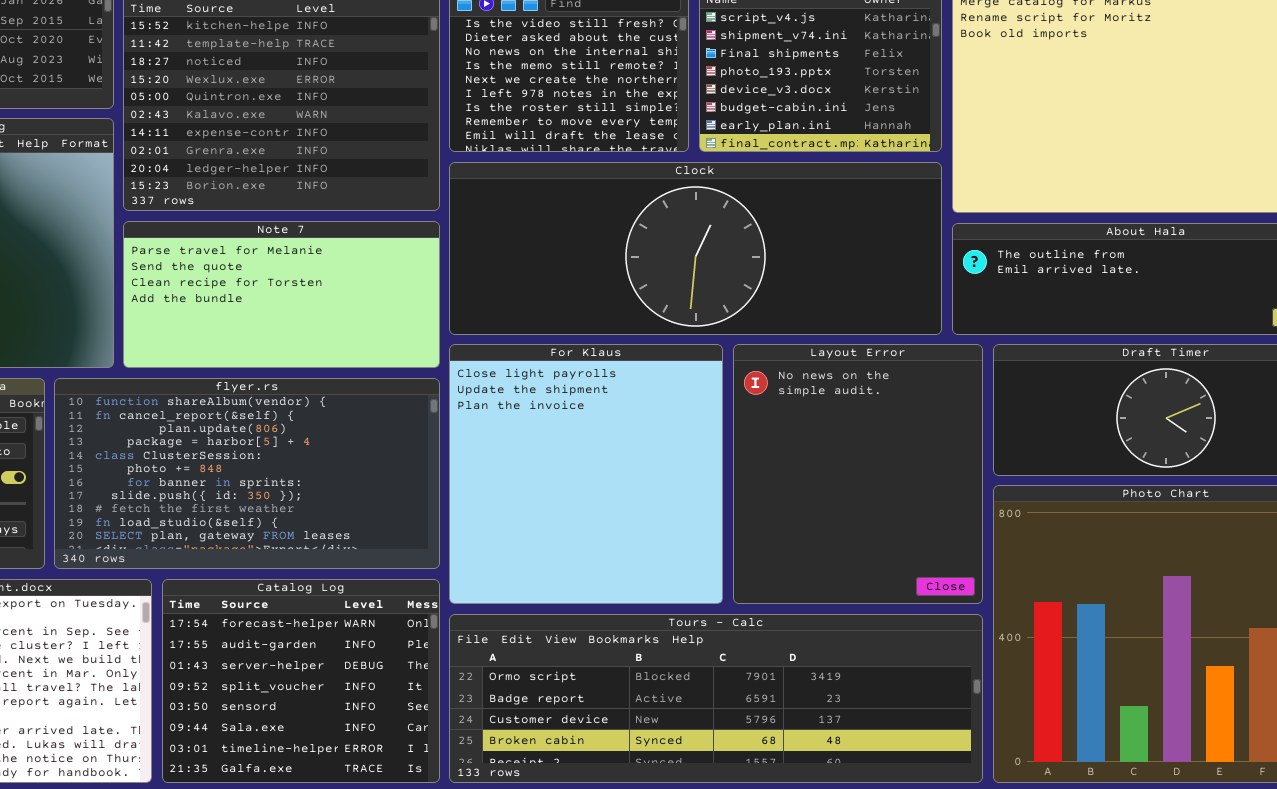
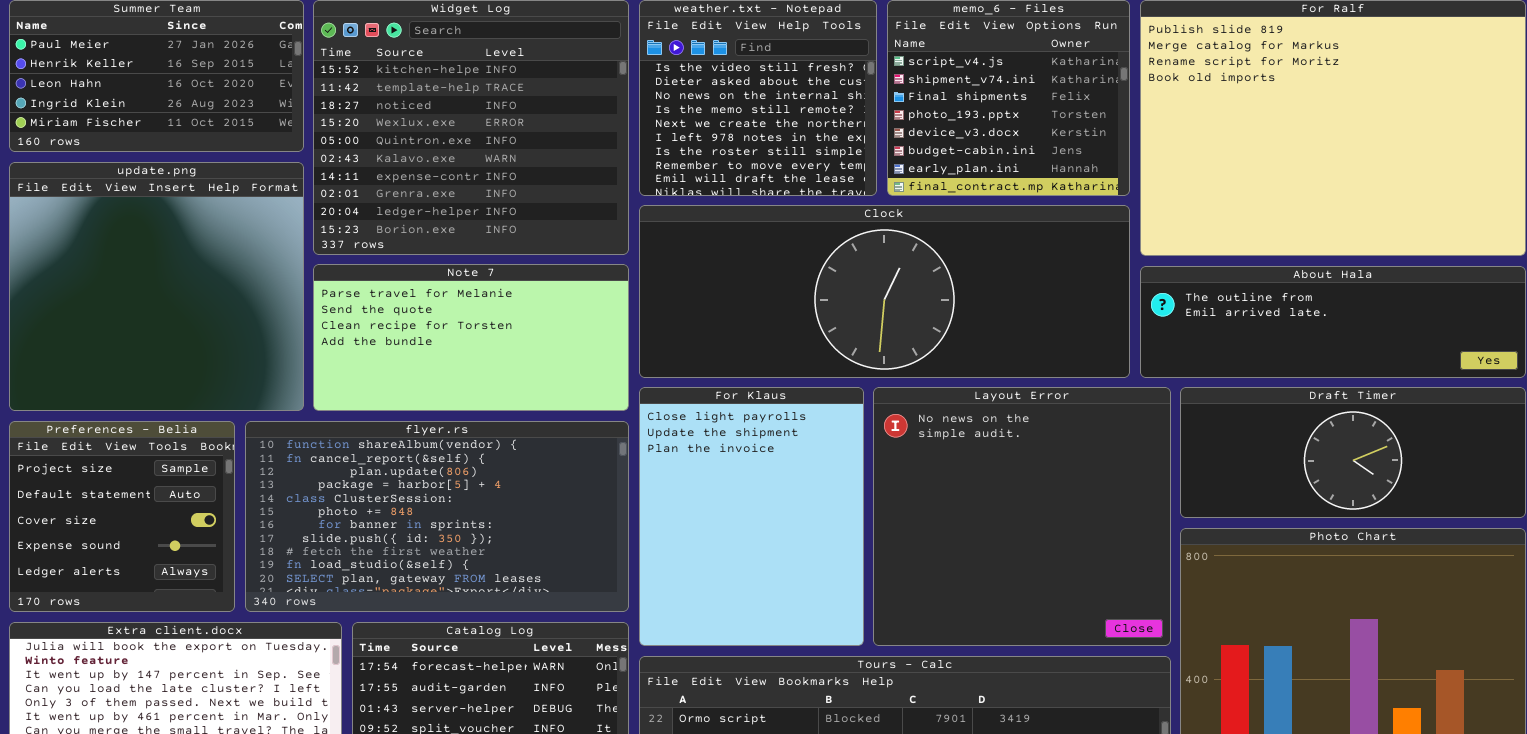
For Klaus: [449,344,723,604] -> [639,387,864,646], resized
Layout Error: [733,344,983,604] -> [873,387,1171,646], resized

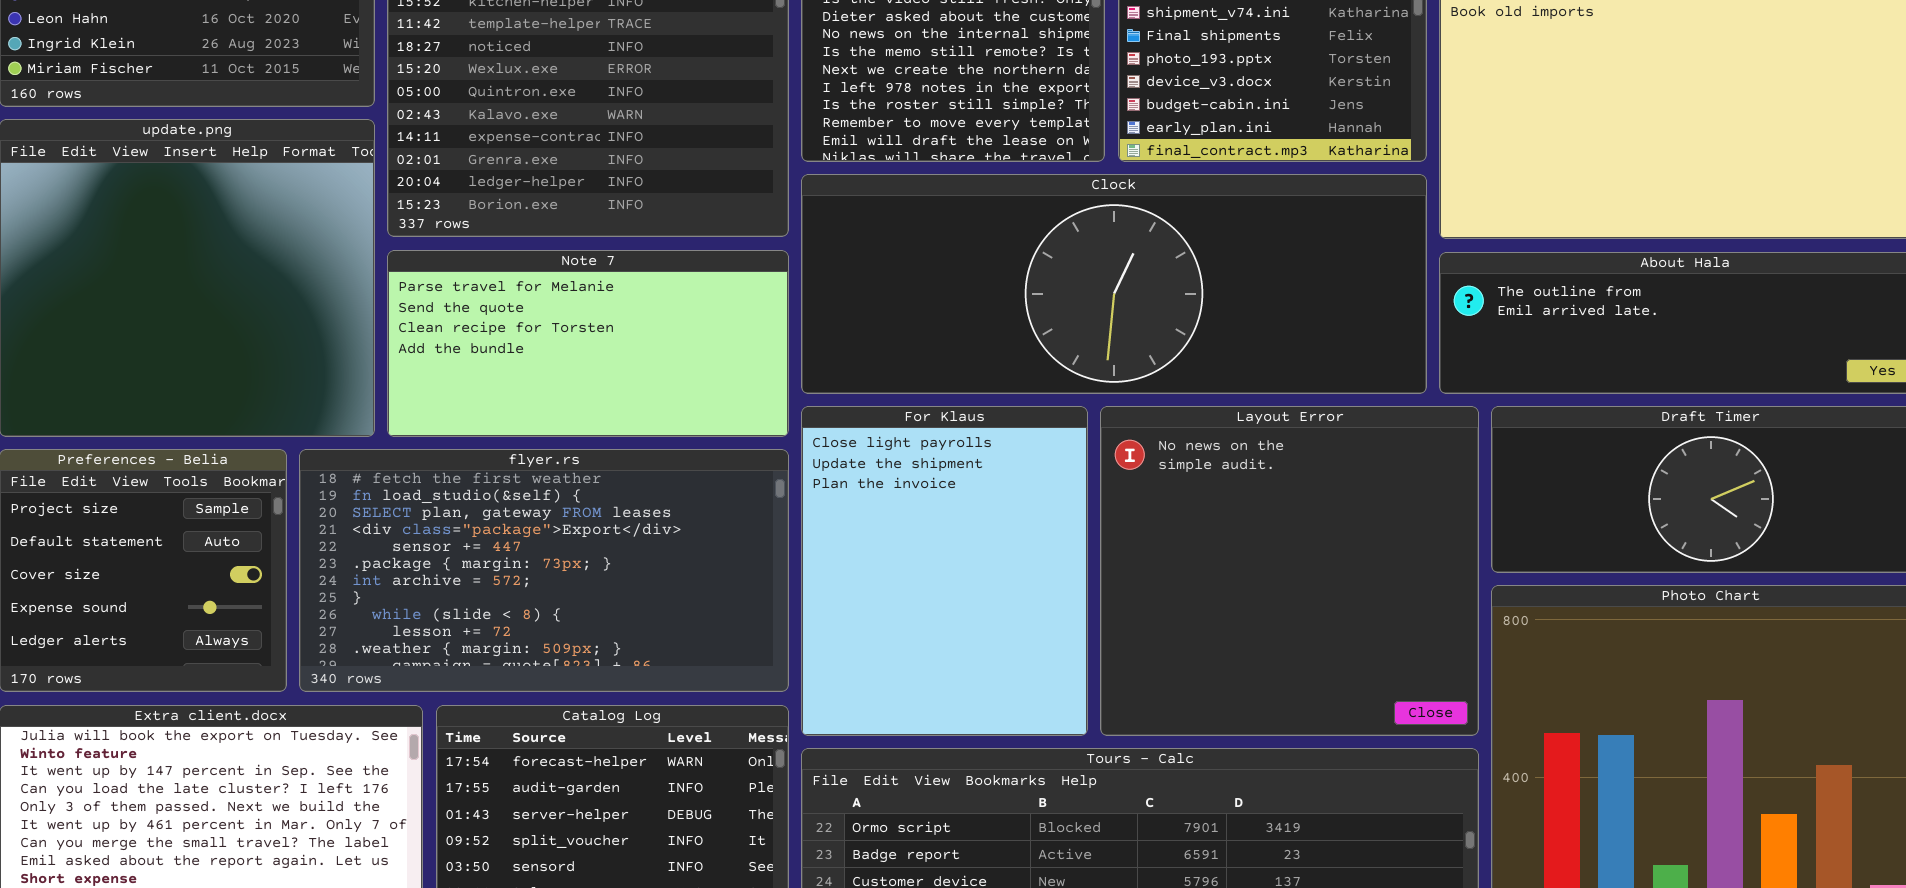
flyer.rs: [245,421,629,612] -> [299,449,789,692], scrolled down 8 rows

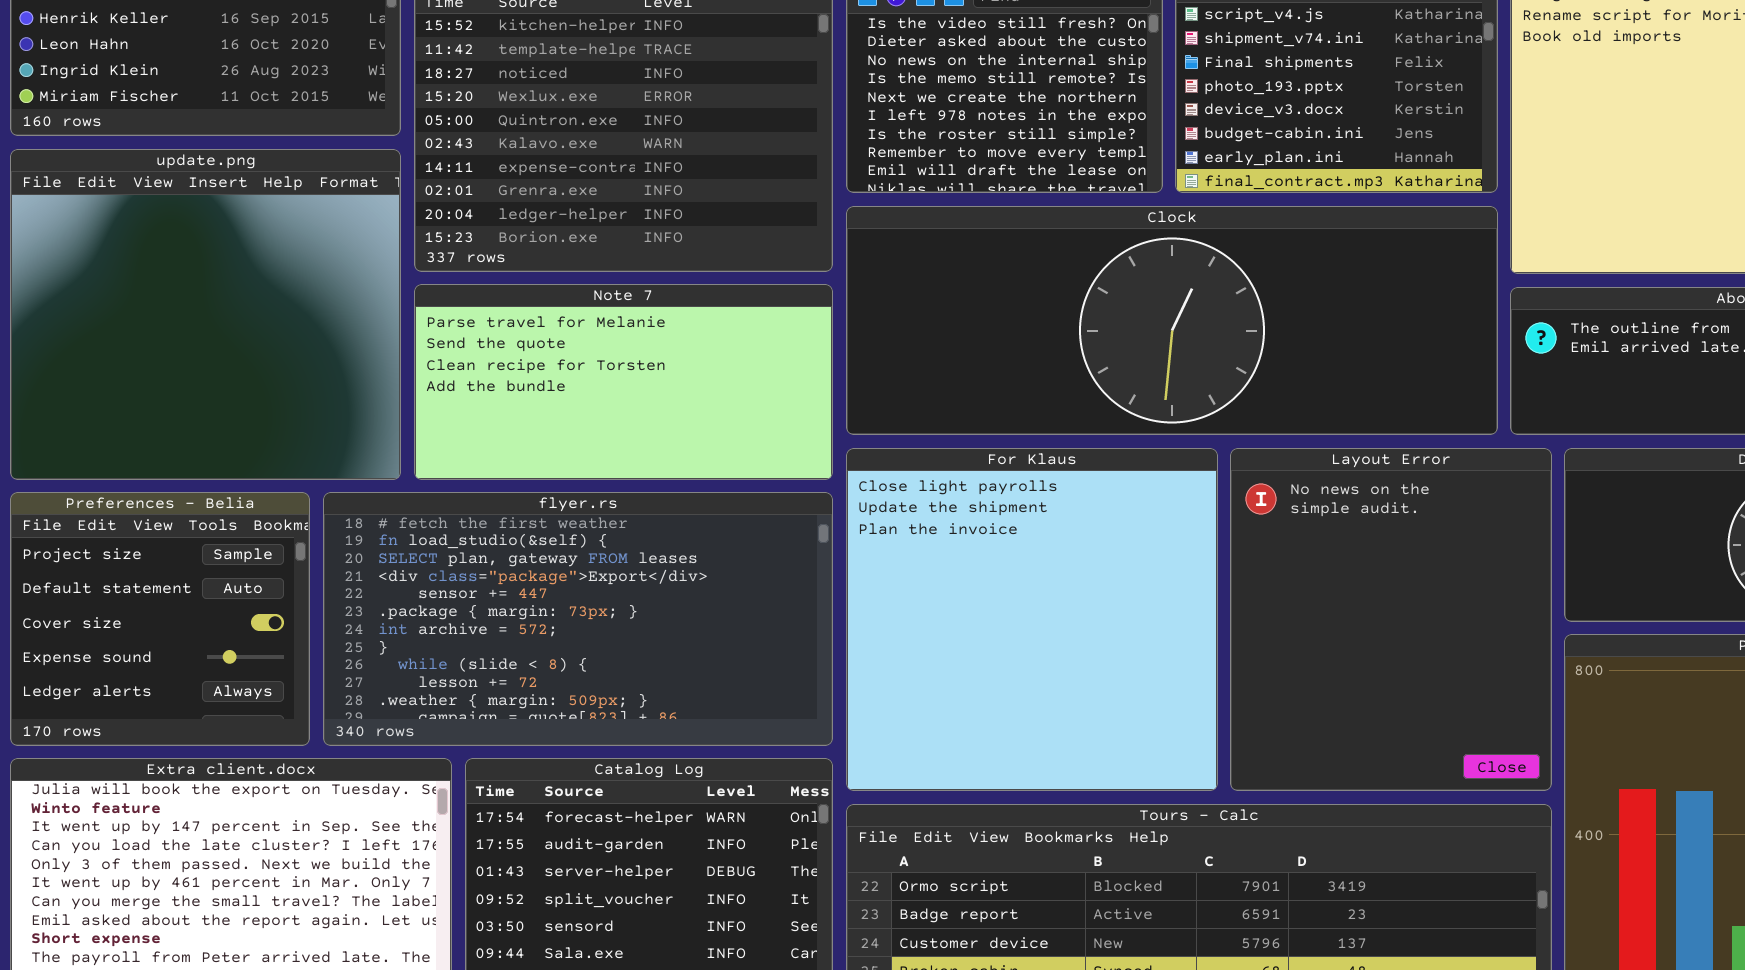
For Klaus: [801,406,1088,736] -> [846,448,1218,791], resized
Layout Error: [1100,406,1479,736] -> [1230,448,1552,791], resized

